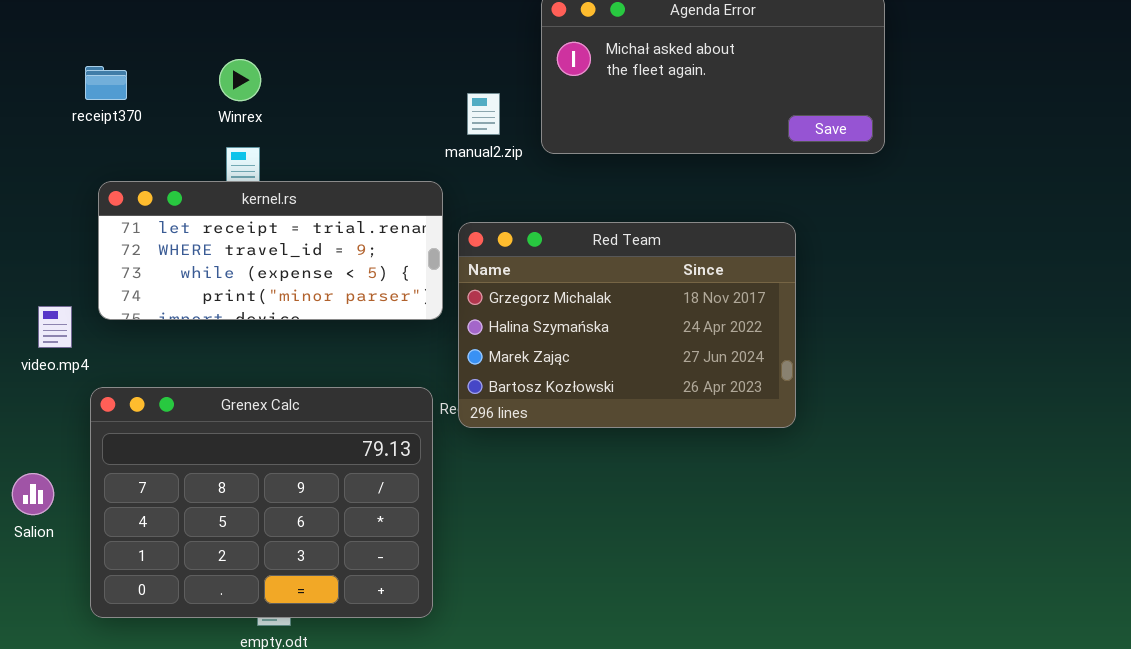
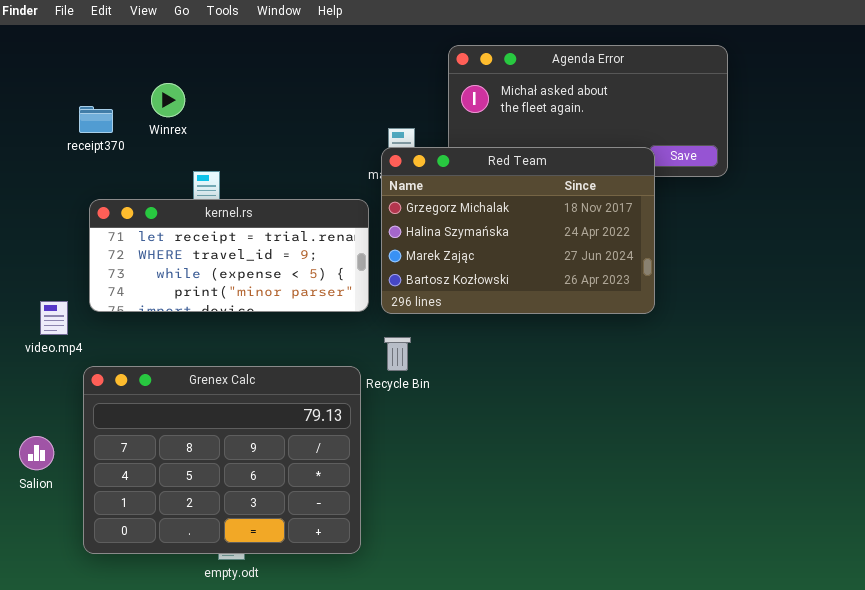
Winrex: [219,59,261,101] -> [151,83,185,117], moved
Red Team: [458,222,796,428] -> [381,147,655,314], moved

